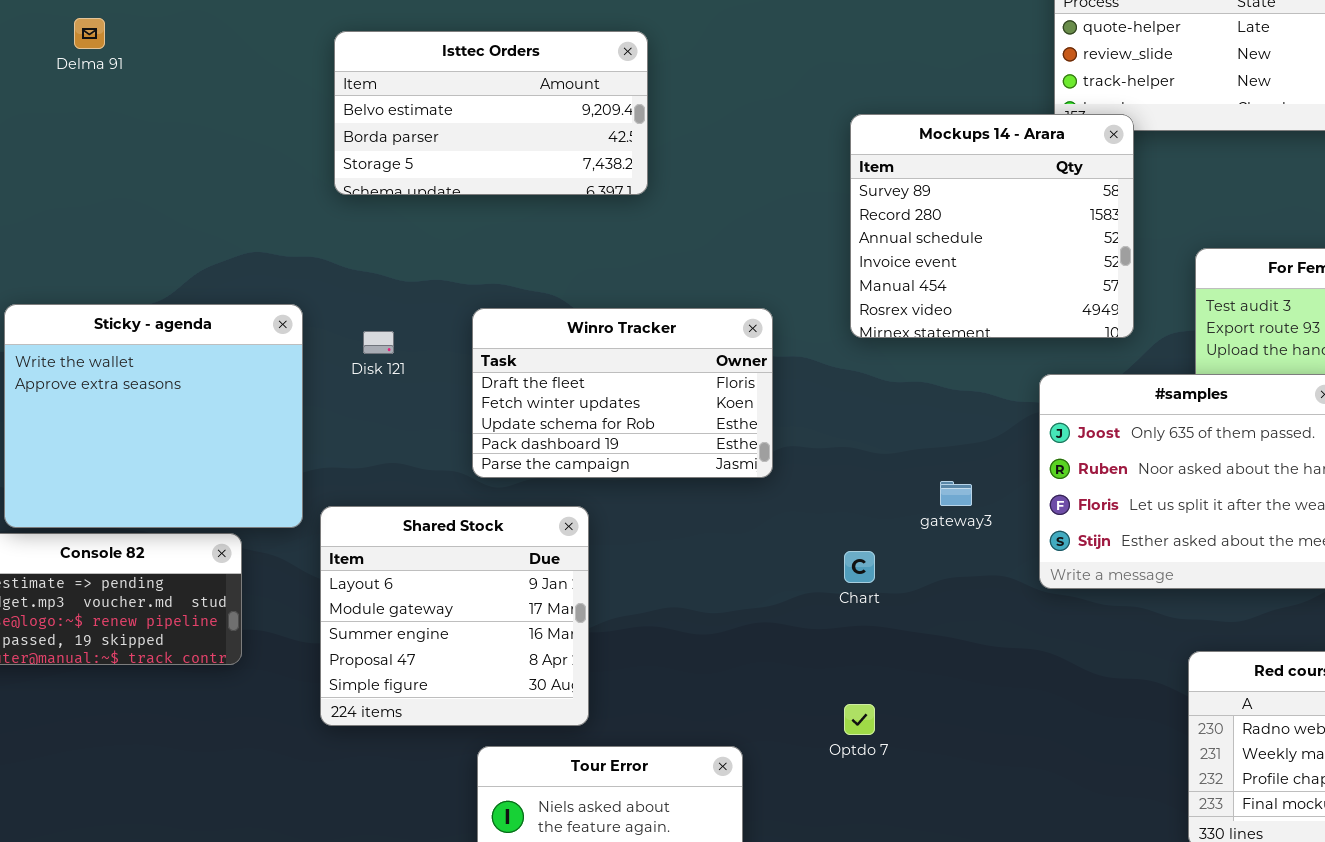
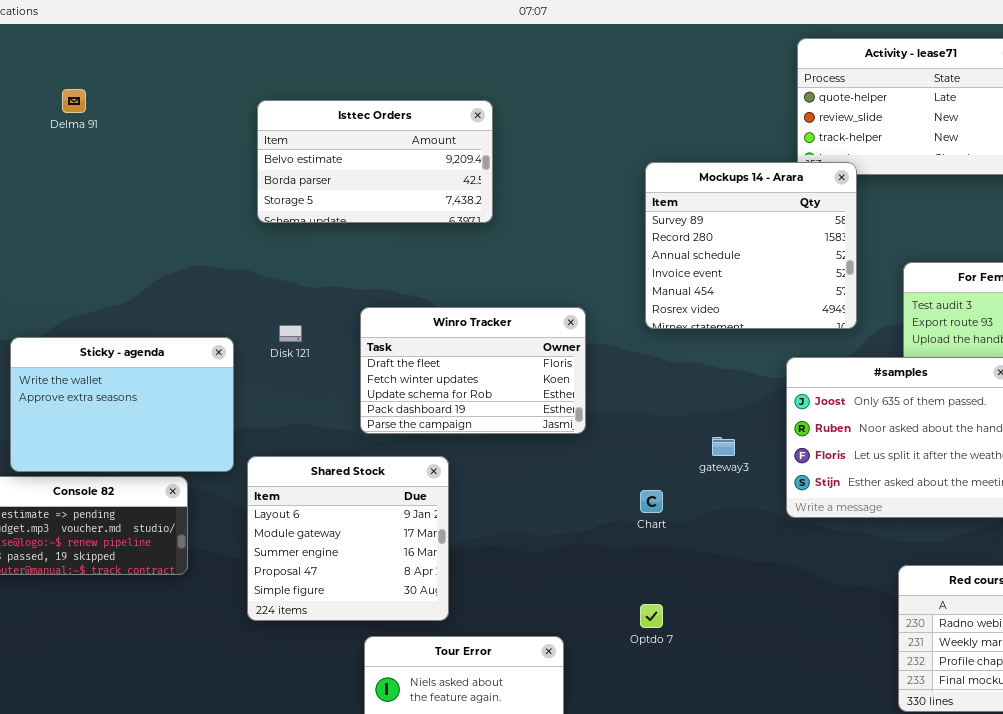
Sticky - agenda: [4,304,303,528] -> [10,337,234,472], resized

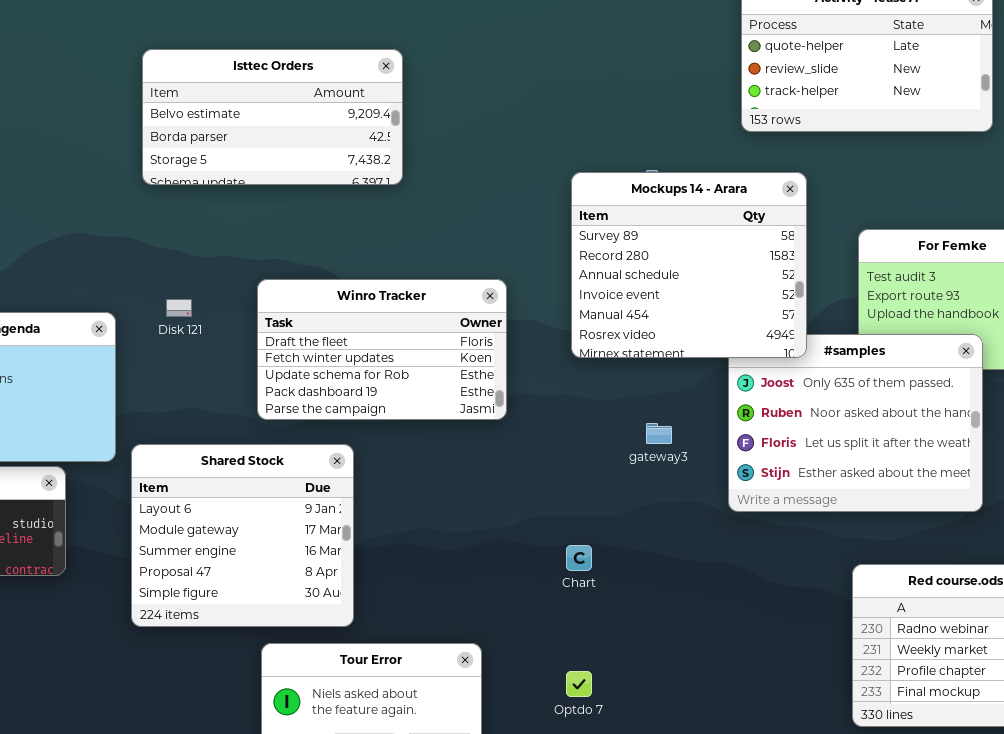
Mockups 14 - Arara: [645,162,857,329] -> [571,172,807,358], moved
Chart: [640,490,663,513] -> [566,545,592,571], moved
Optdo 7: [640,604,663,628] -> [566,671,592,697], moved

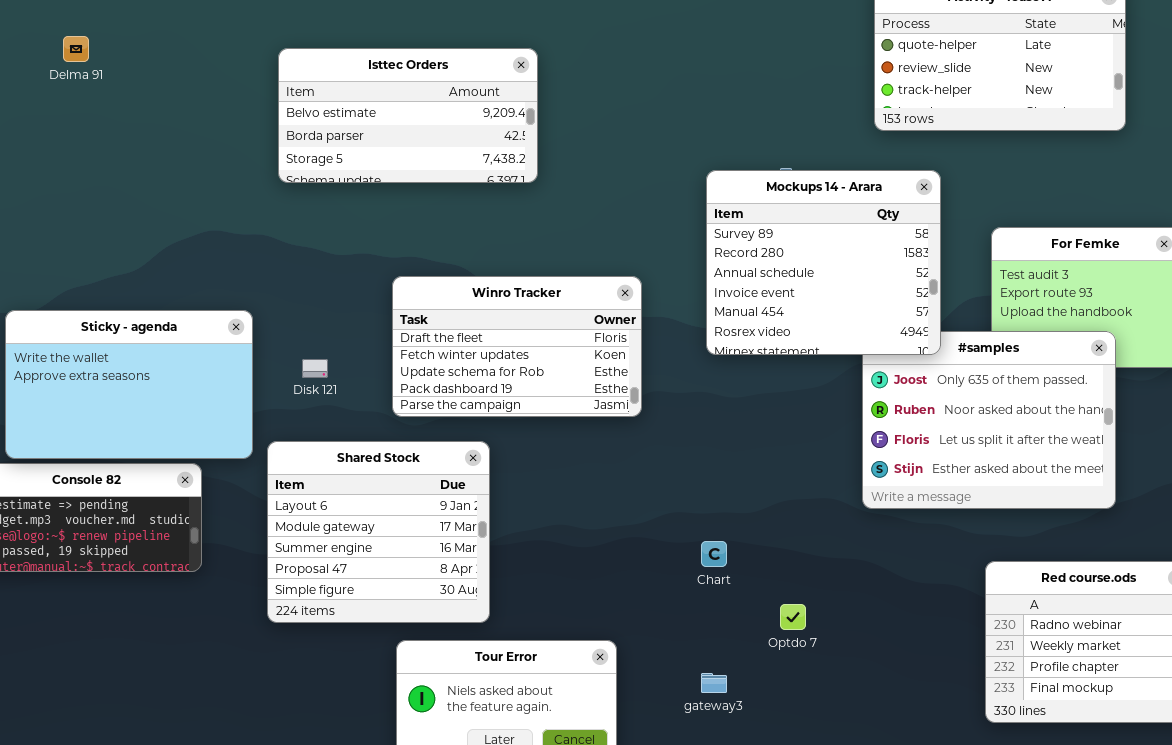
Disk 121: [166,299,192,317] -> [302,359,328,378], moved
gateway3: [646,423,672,444] -> [701,673,727,693], moved
Optdo 7: [566,671,592,697] -> [780,604,806,630], moved

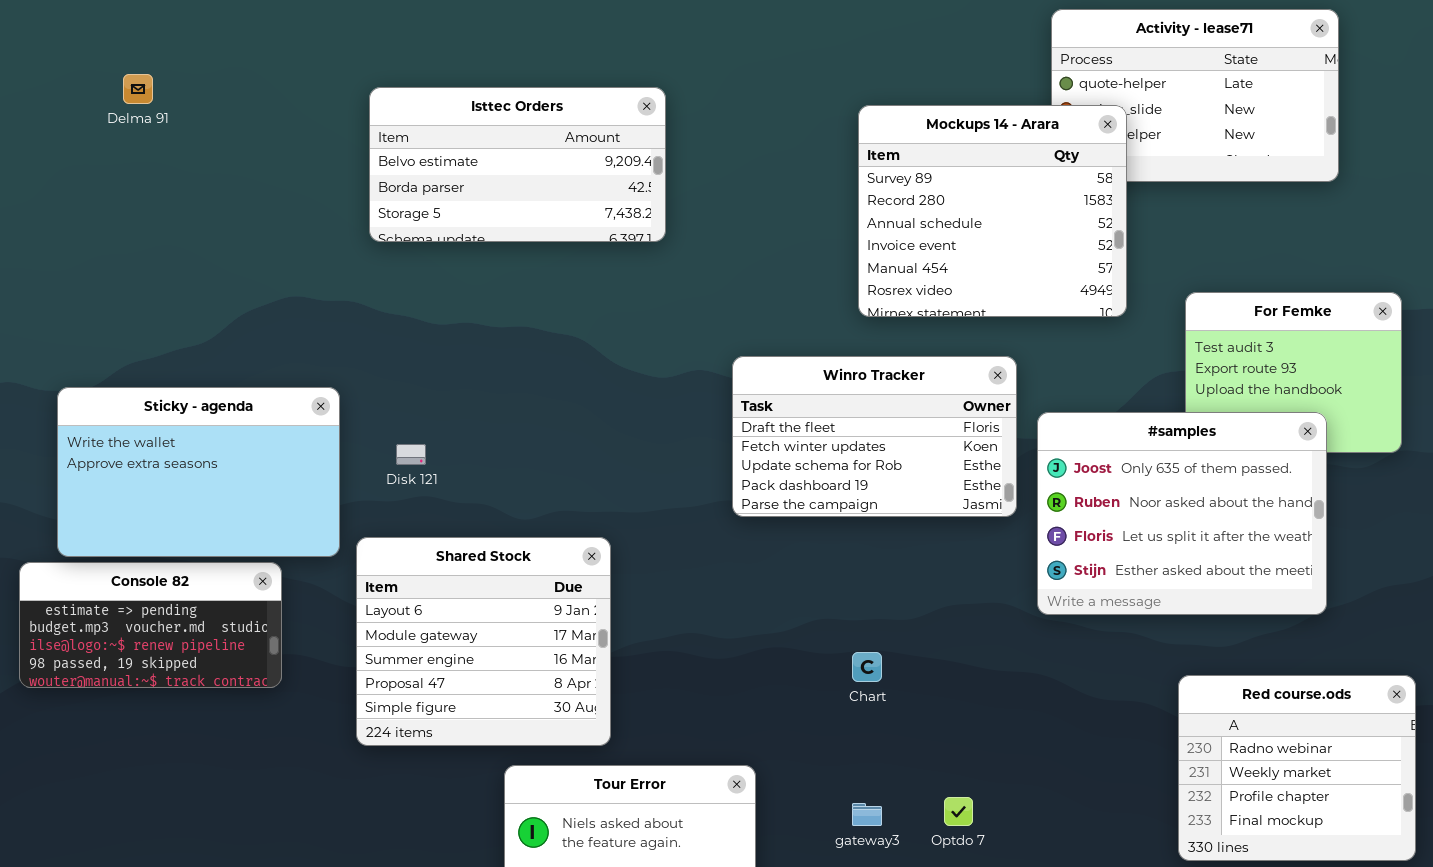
Mockups 14 - Arara: [706,170,941,355] -> [858,105,1127,317], moved
Winro Tracker: [392,276,642,417] -> [732,356,1017,517], moved
Optdo 7: [780,604,806,630] -> [944,797,973,826], moved

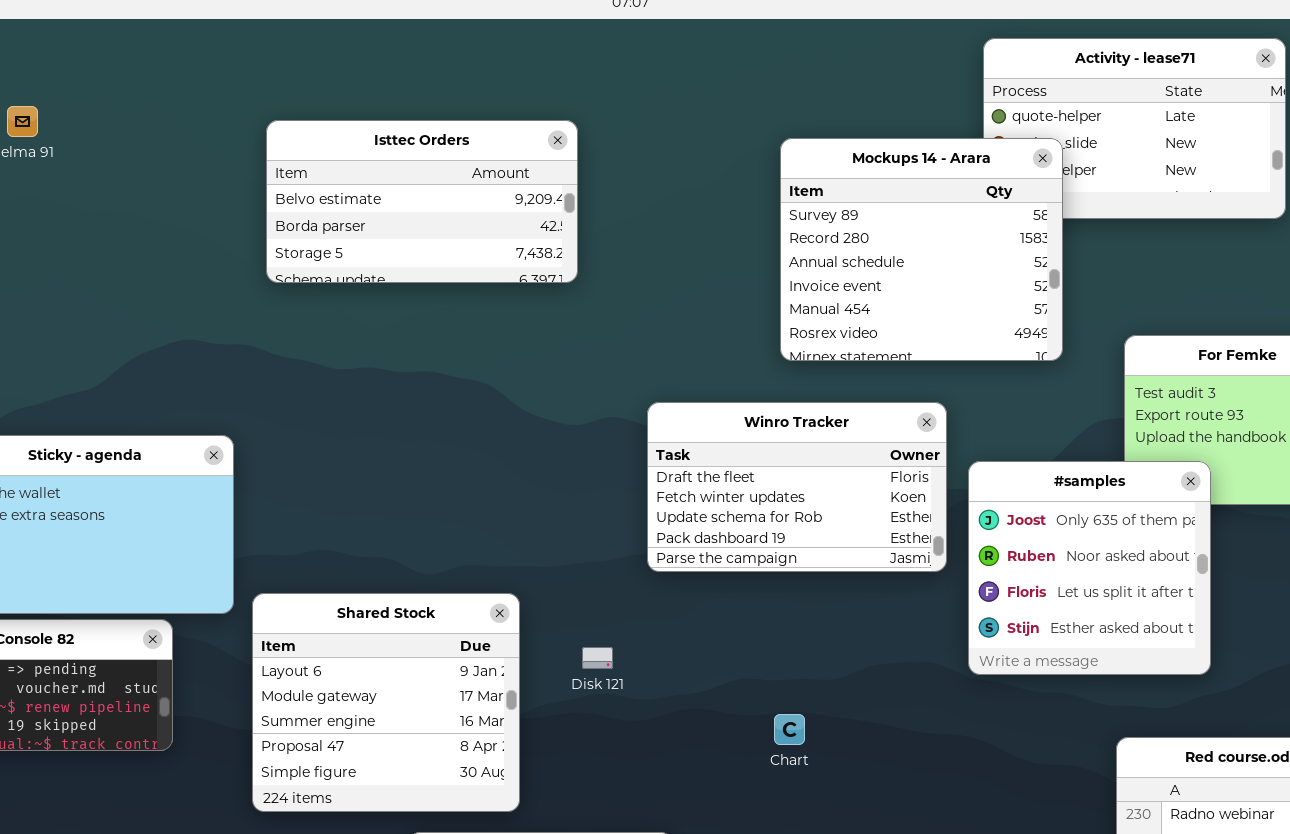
#samples: [1037,412,1327,615] -> [968,461,1211,675], resized
Disk 121: [396,444,426,465] -> [582,647,613,669], moved

